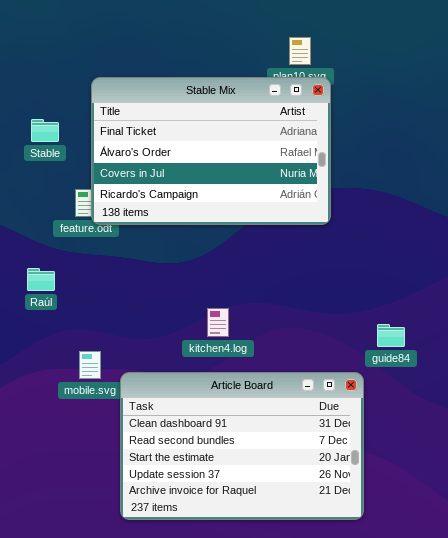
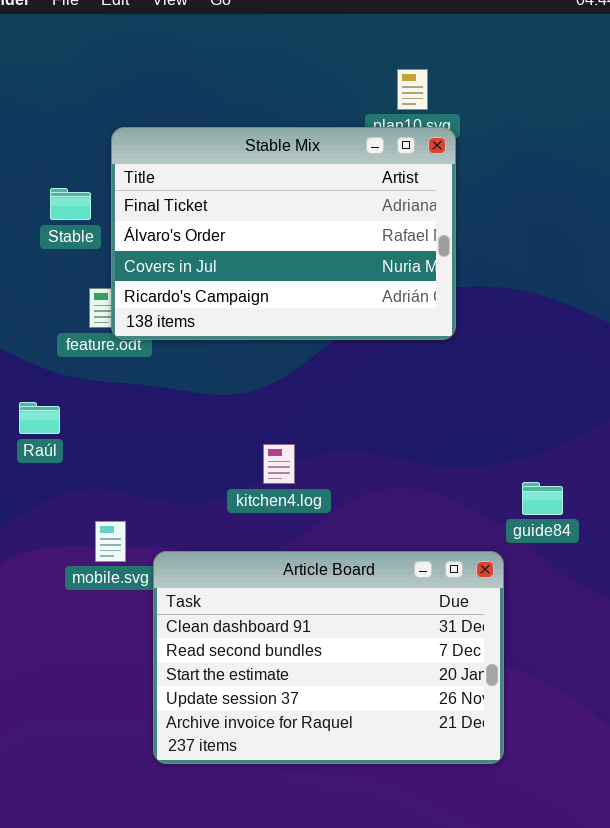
Stable: [31,119,59,142] -> [50,188,91,220], moved
kitchen4.log: [207,308,229,337] -> [263,444,295,484], moved

